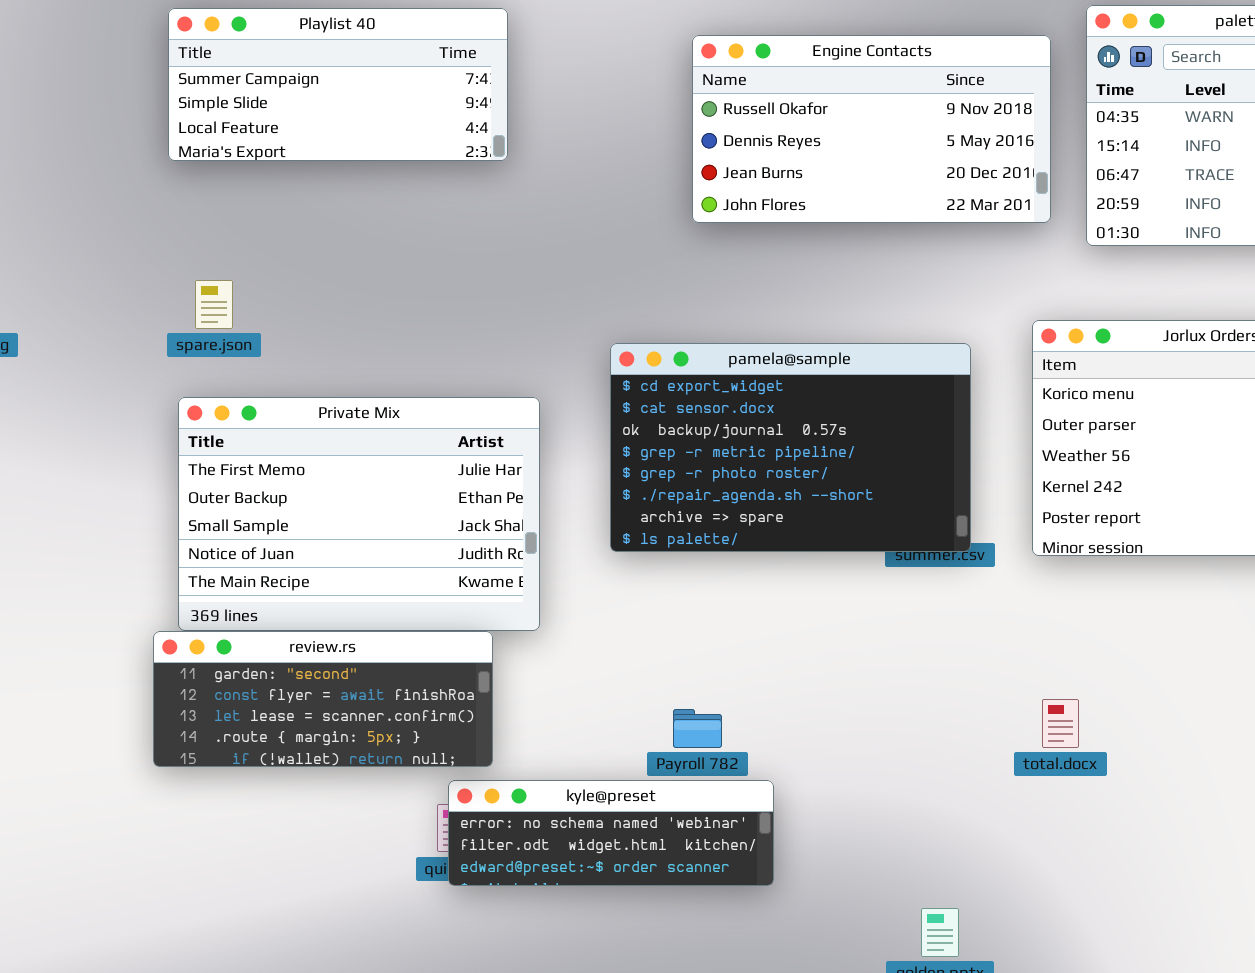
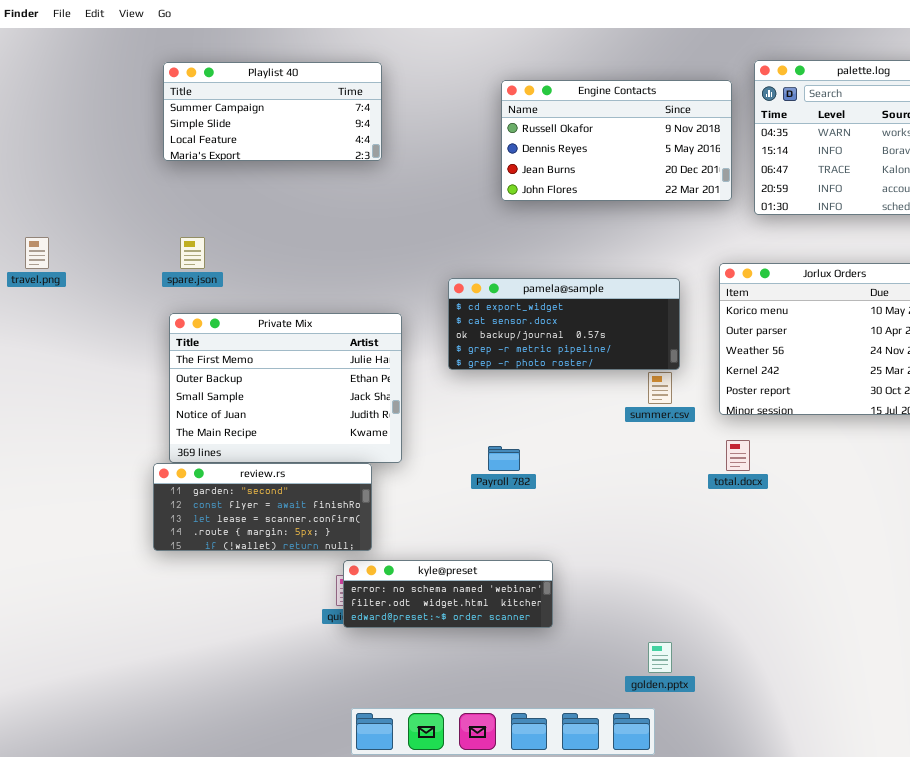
pamela@sample: [610,343,971,552] -> [448,278,680,370], resized
total.docx: [1042,699,1079,748] -> [726,440,750,471], moved
Payroll 782: [673,709,722,748] -> [488,446,520,471], moved

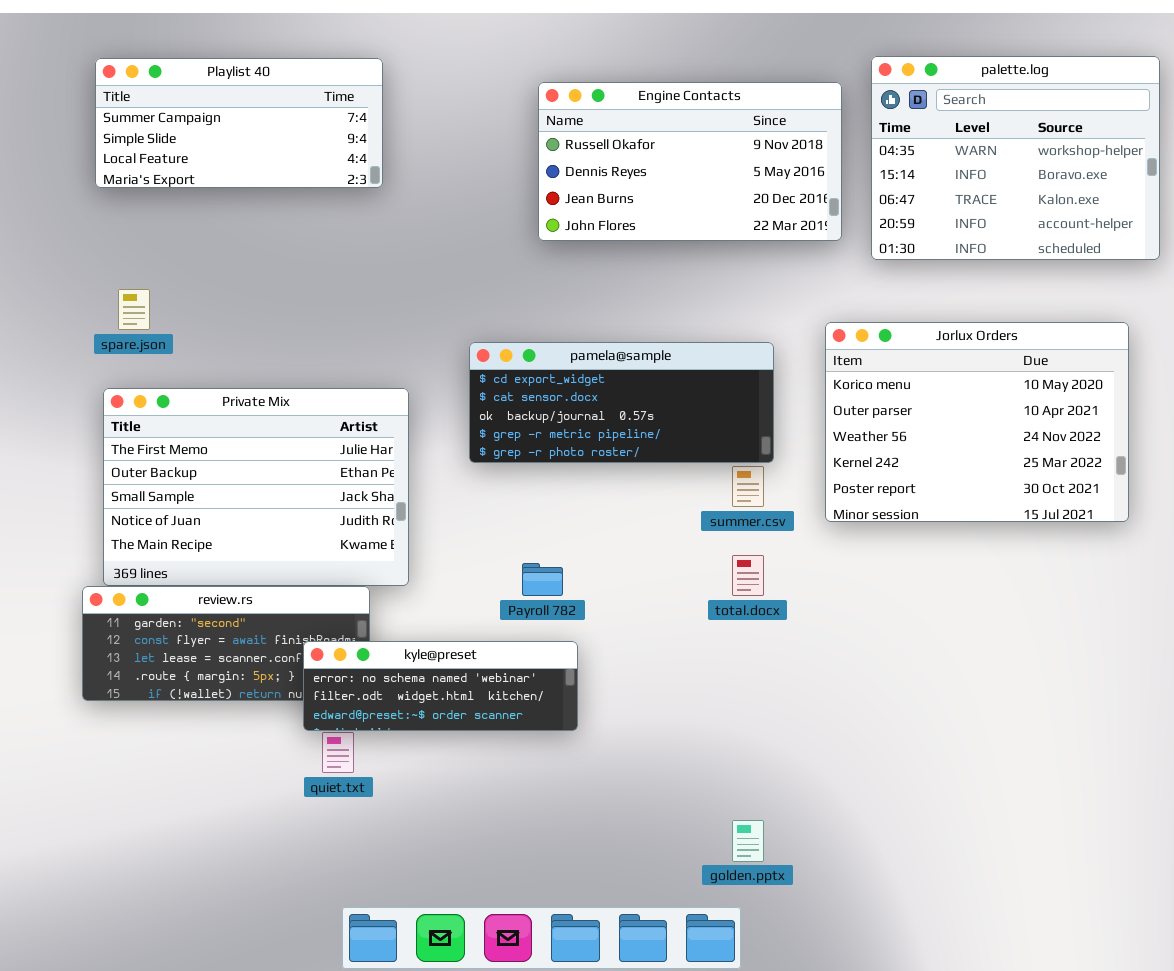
total.docx: [726,440,750,471] -> [732,555,764,596], moved
kyle@preset: [343,560,553,628] -> [303,641,578,731], moved

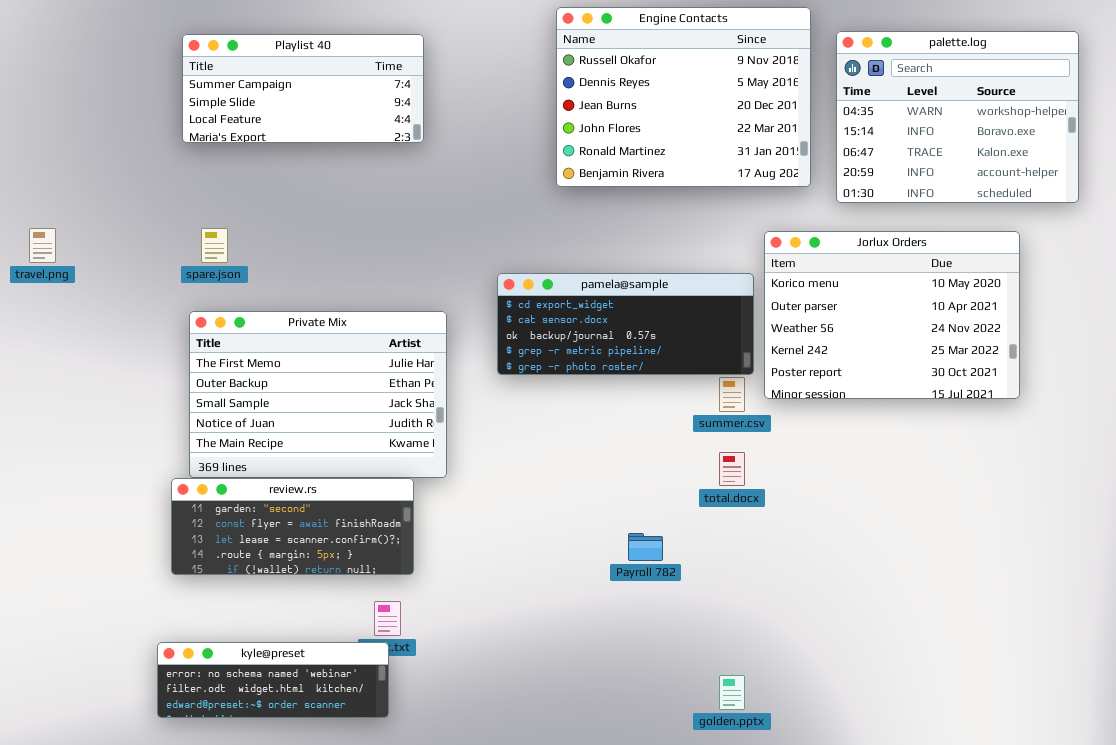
Engine Contacts: [538,82,842,241] -> [556,7,811,187], resized
Jorlux Orders: [825,322,1129,522] -> [764,231,1020,399], moved
Payroll 782: [522,563,563,596] -> [628,533,663,561], moved
kyle@preset: [303,641,578,731] -> [157,642,389,718], moved

